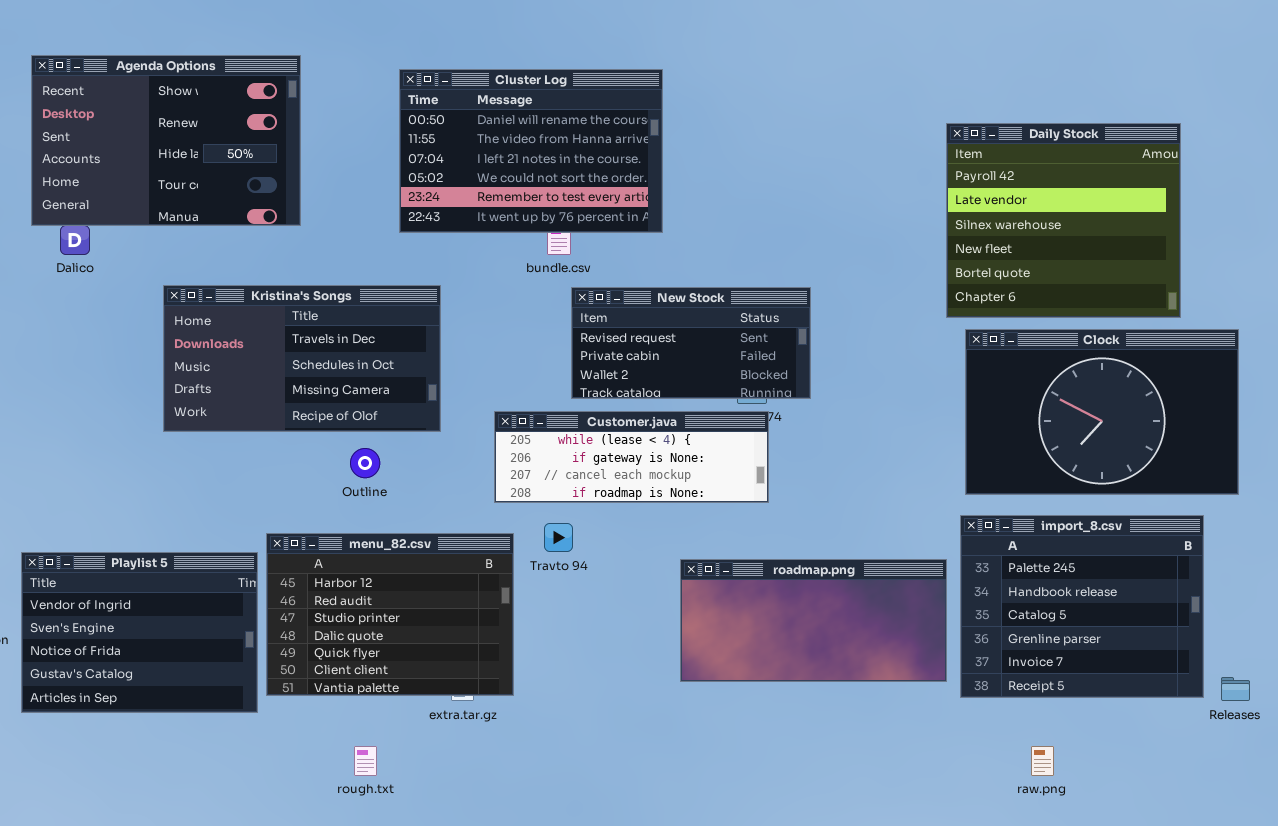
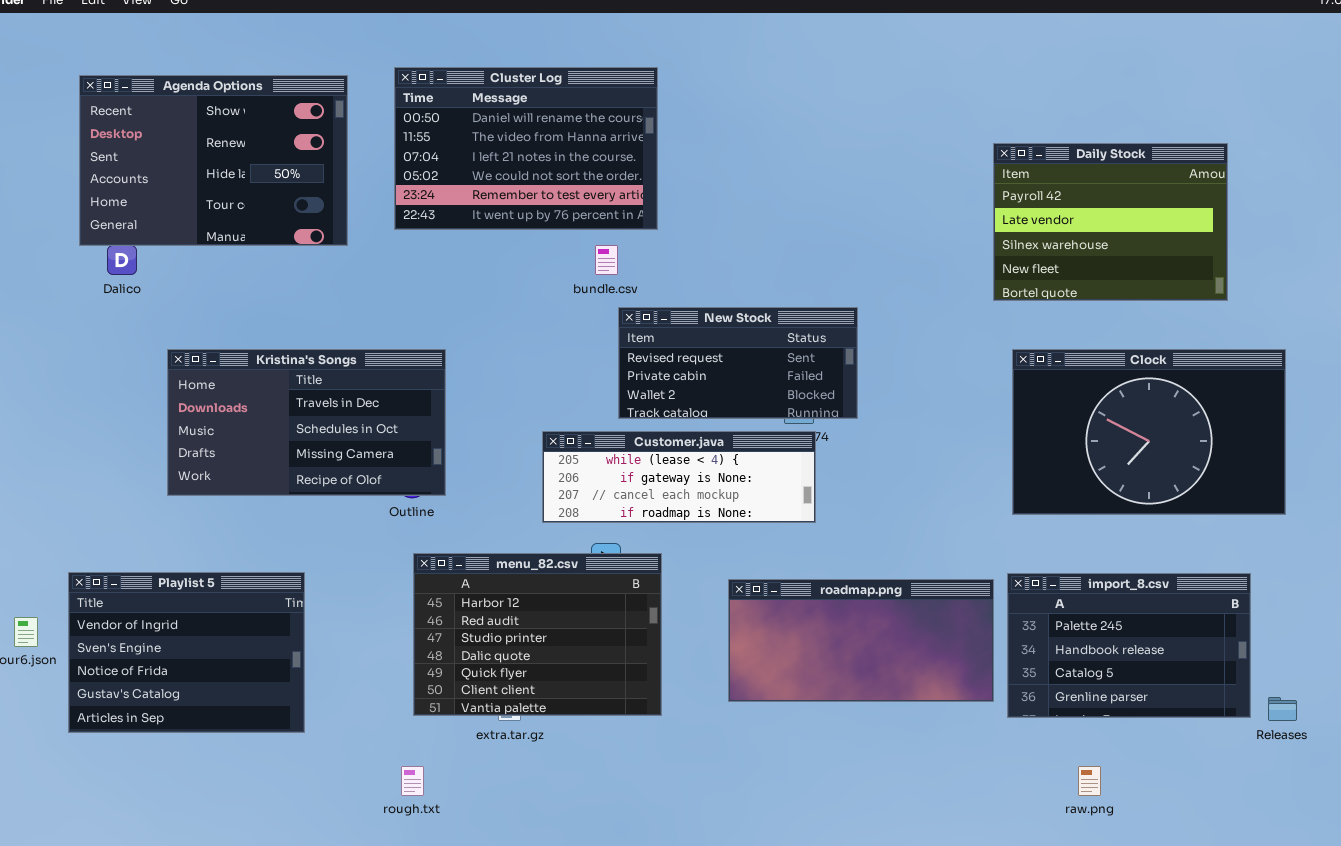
Cluster Log: [399,69,663,233] -> [394,67,658,230], moved
Daily Stock: [946,123,1181,318] -> [993,143,1228,301], resized
Kristina's Songs: [163,285,441,432] -> [167,349,446,496], moved
import_8.csv: [960,515,1204,698] -> [1007,573,1251,718], resized
menu_82.csv: [266,533,514,696] -> [413,553,662,716], moved

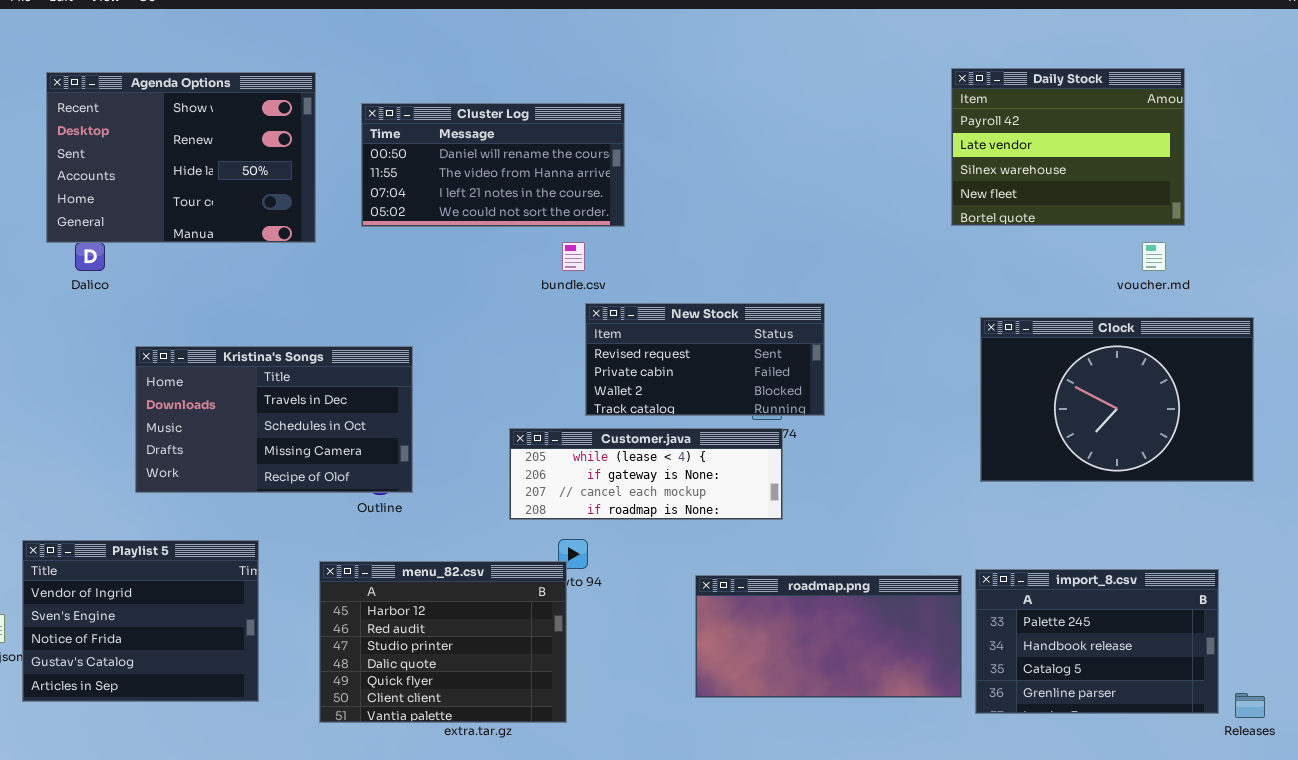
Cluster Log: [394,67,658,230] -> [361,103,625,227], resized
Daily Stock: [993,143,1228,301] -> [951,68,1185,226], moved
Clock: [1012,349,1286,515] -> [980,317,1254,482], moved
menu_82.csv: [413,553,662,716] -> [319,561,567,723], moved
Playlist 5: [68,572,305,733] -> [22,540,259,702], moved

